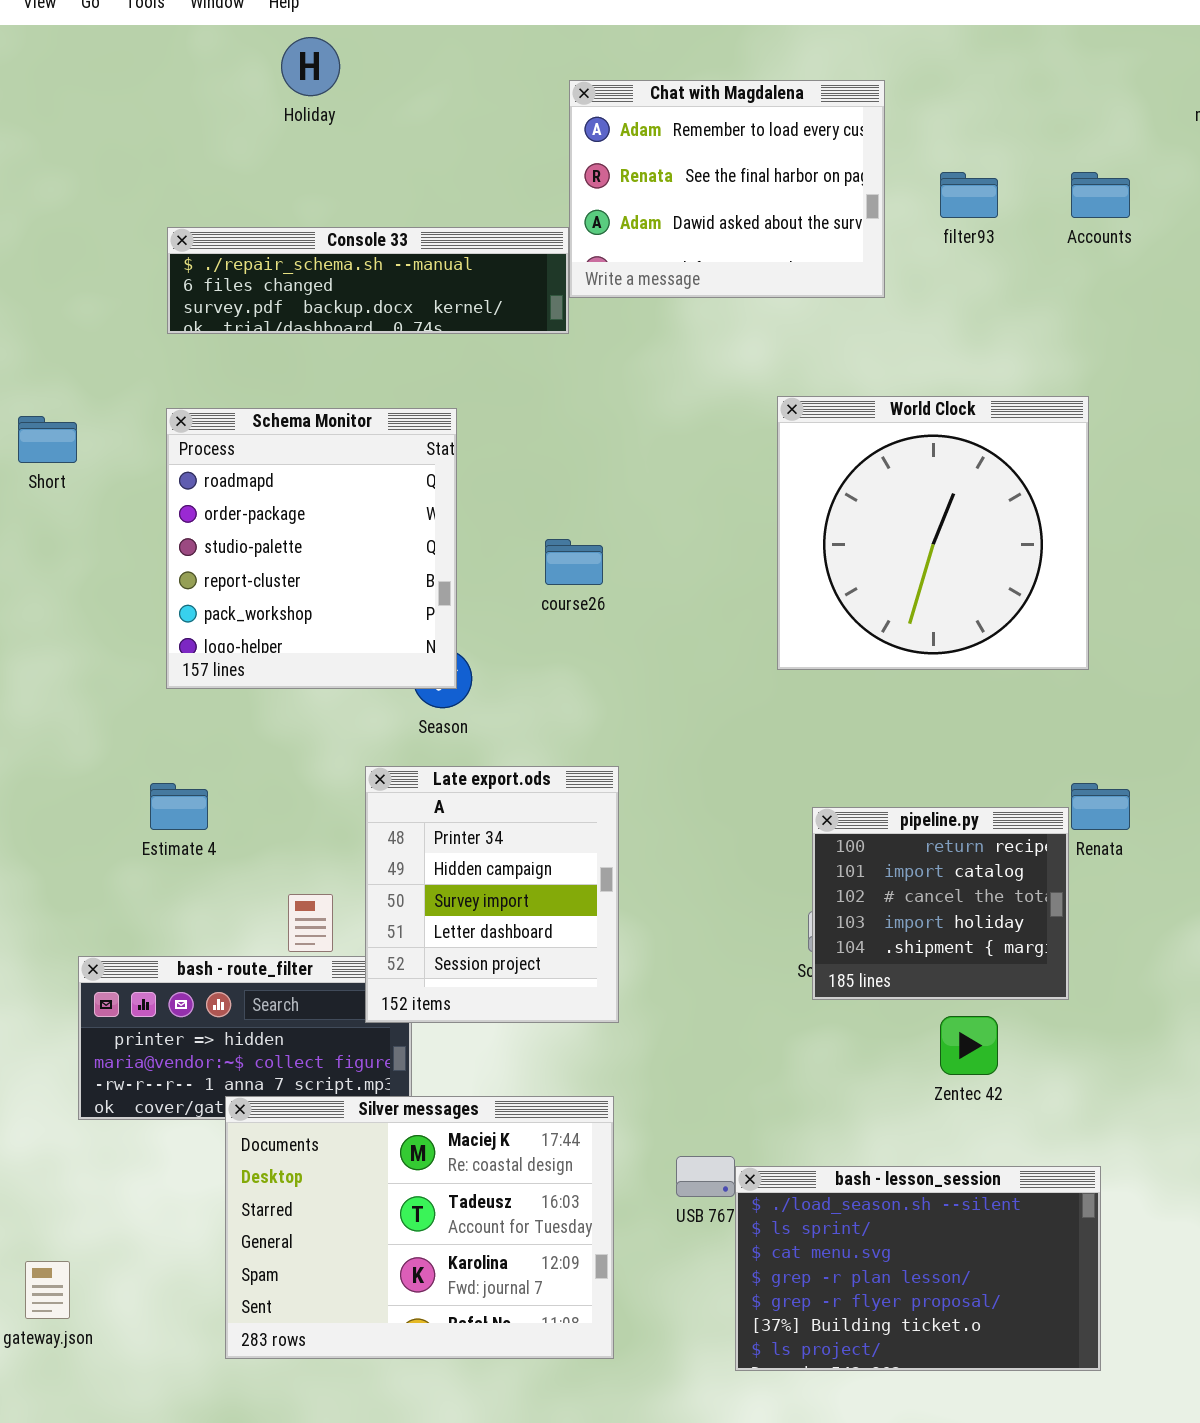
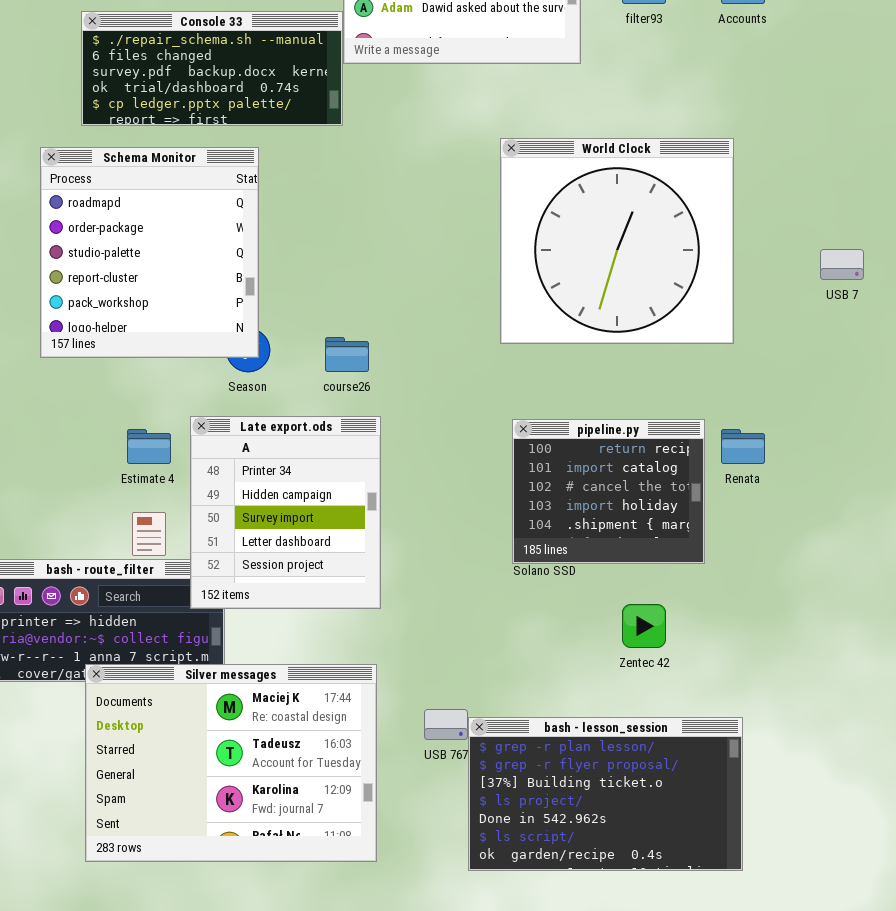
Console 33: [167,227,569,334] -> [81,11,343,126], resized
course26: [545,539,603,585] -> [325,337,369,372], moved
Estimate 4: [150,783,208,830] -> [127,429,171,464], moved
pipeline.py: [812,807,1069,1000] -> [512,419,705,564], moved
bash - lesson_session: [735,1166,1101,1371] -> [468,717,743,871], scrolled down 3 rows

